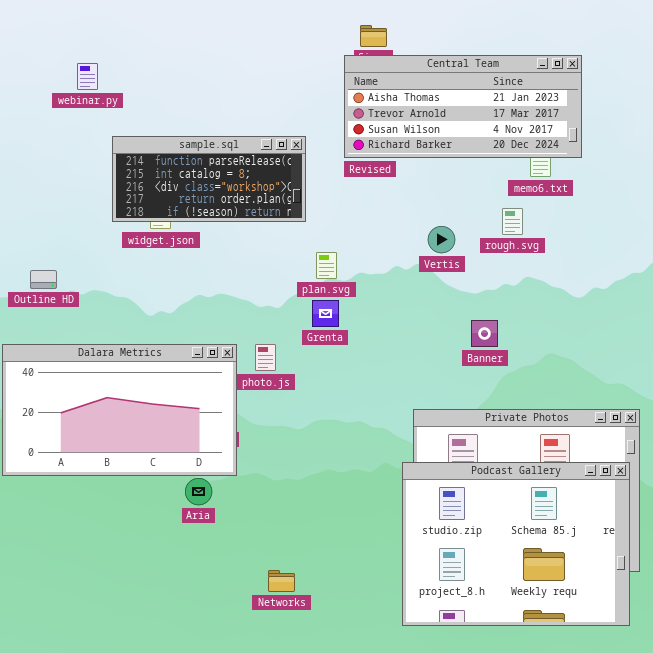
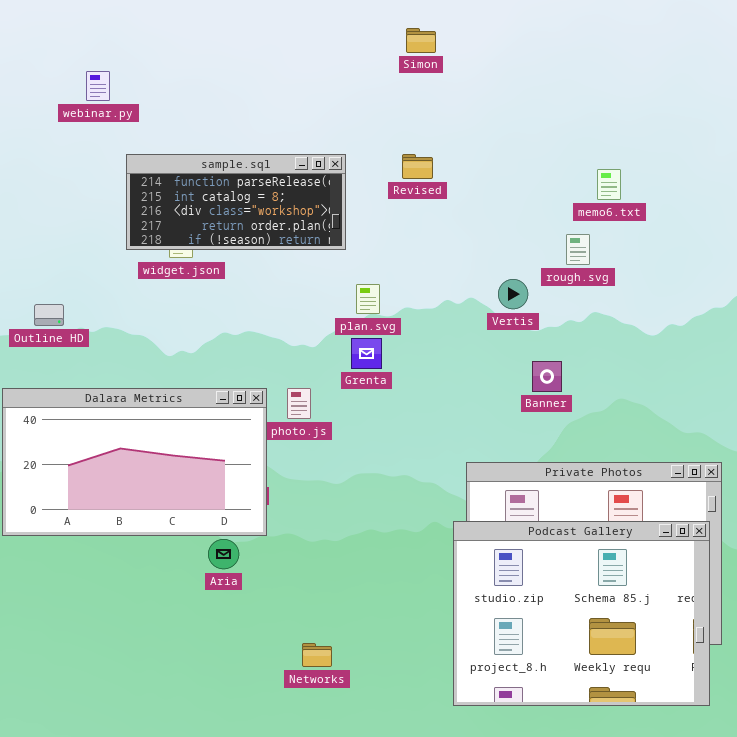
Central Team: [344,55,582,158] -> none, closed
Vertis: [428,226,455,253] -> [498,279,528,309], moved

